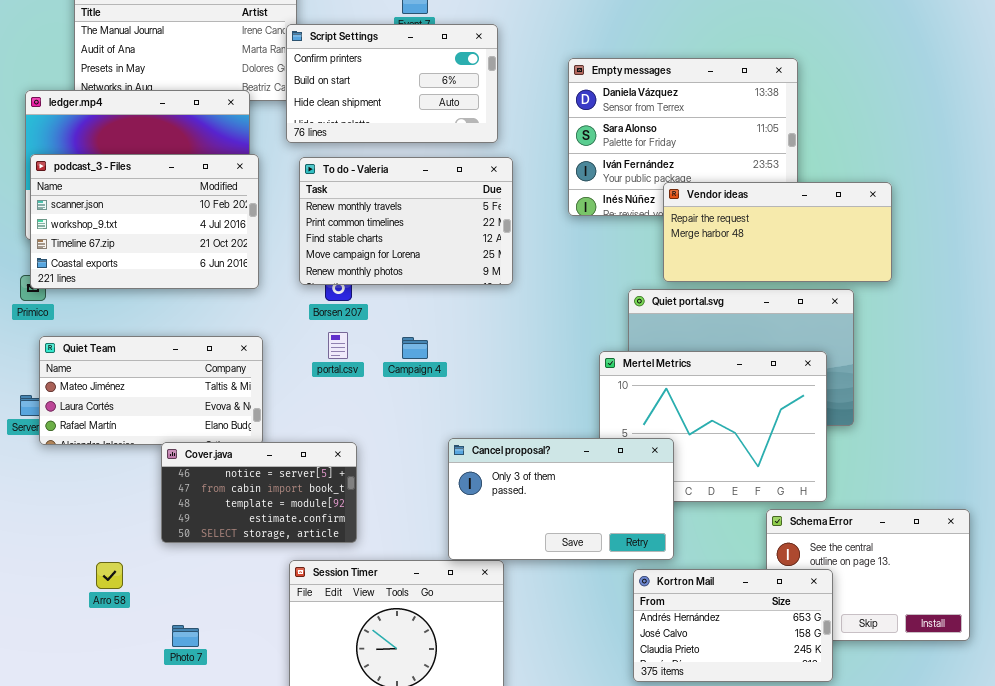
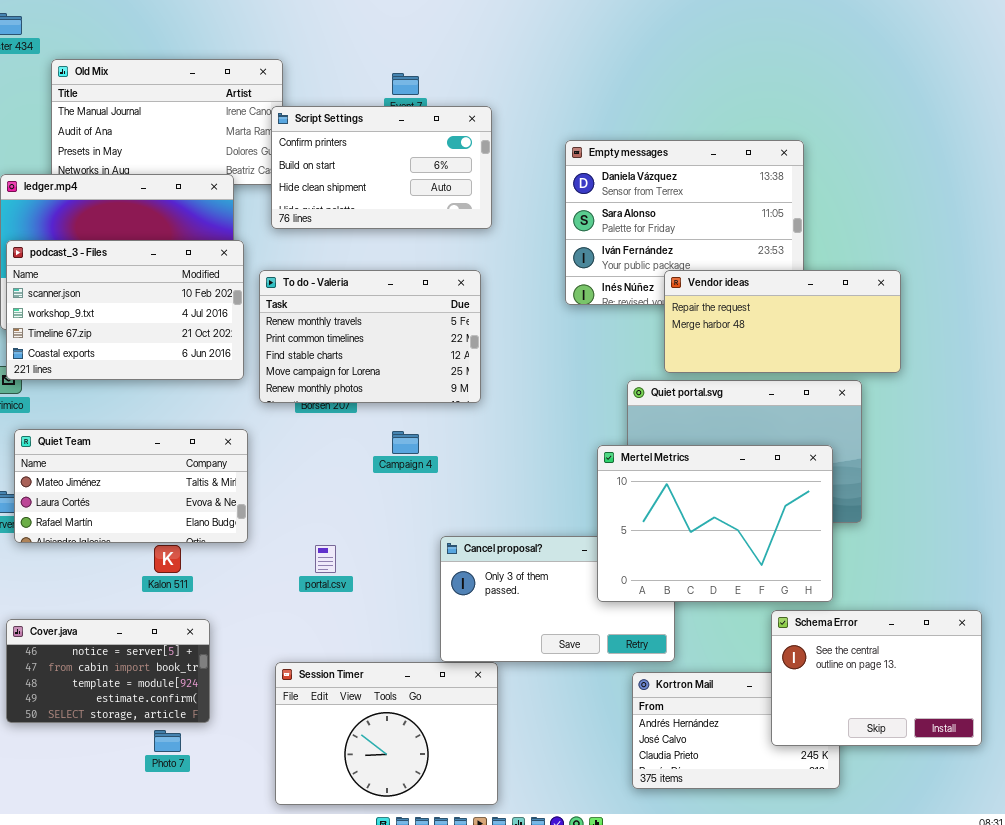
To do - Valeria: [299,157,513,285] -> [259,270,481,403], moved
portal.csv: [328,332,348,359] -> [315,545,336,573], moved
Mertel Metrics: [599,351,827,502] -> [597,445,833,602], raised
Cover.java: [161,442,357,543] -> [6,619,210,723], moved
Schema Error: [766,509,970,641] -> [771,610,982,746], raised

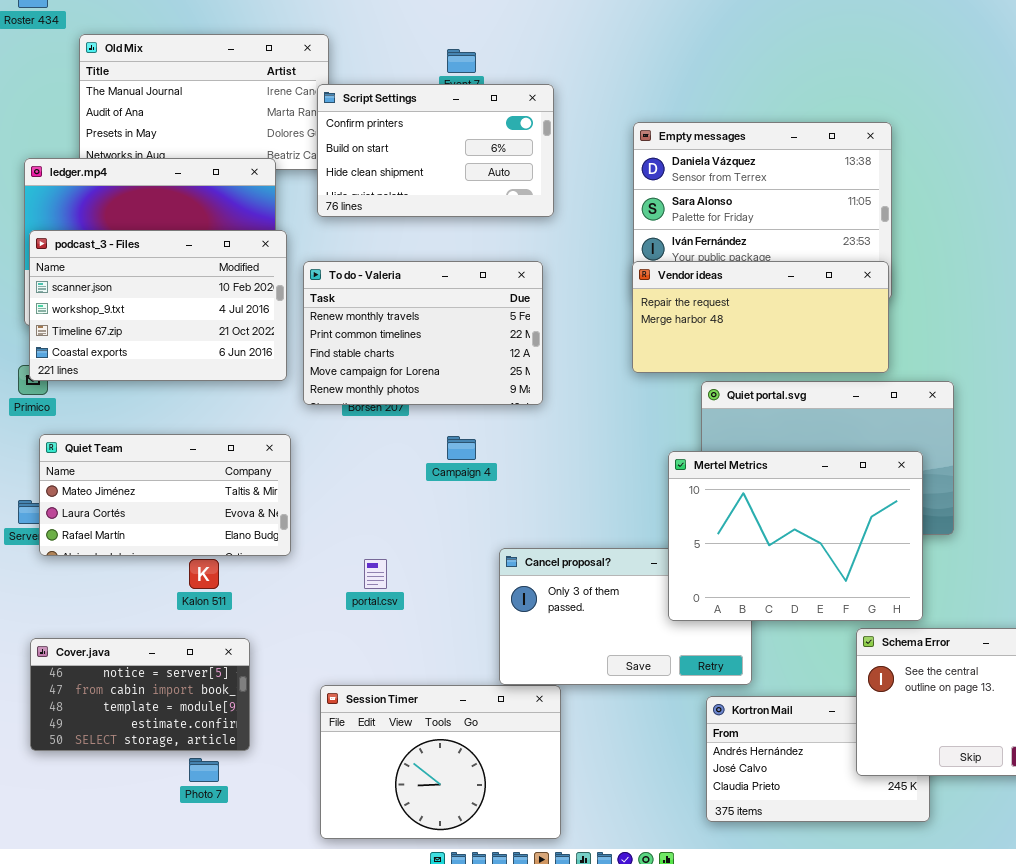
Vendor ideas: [664,270,901,373] -> [632,261,889,373], moved

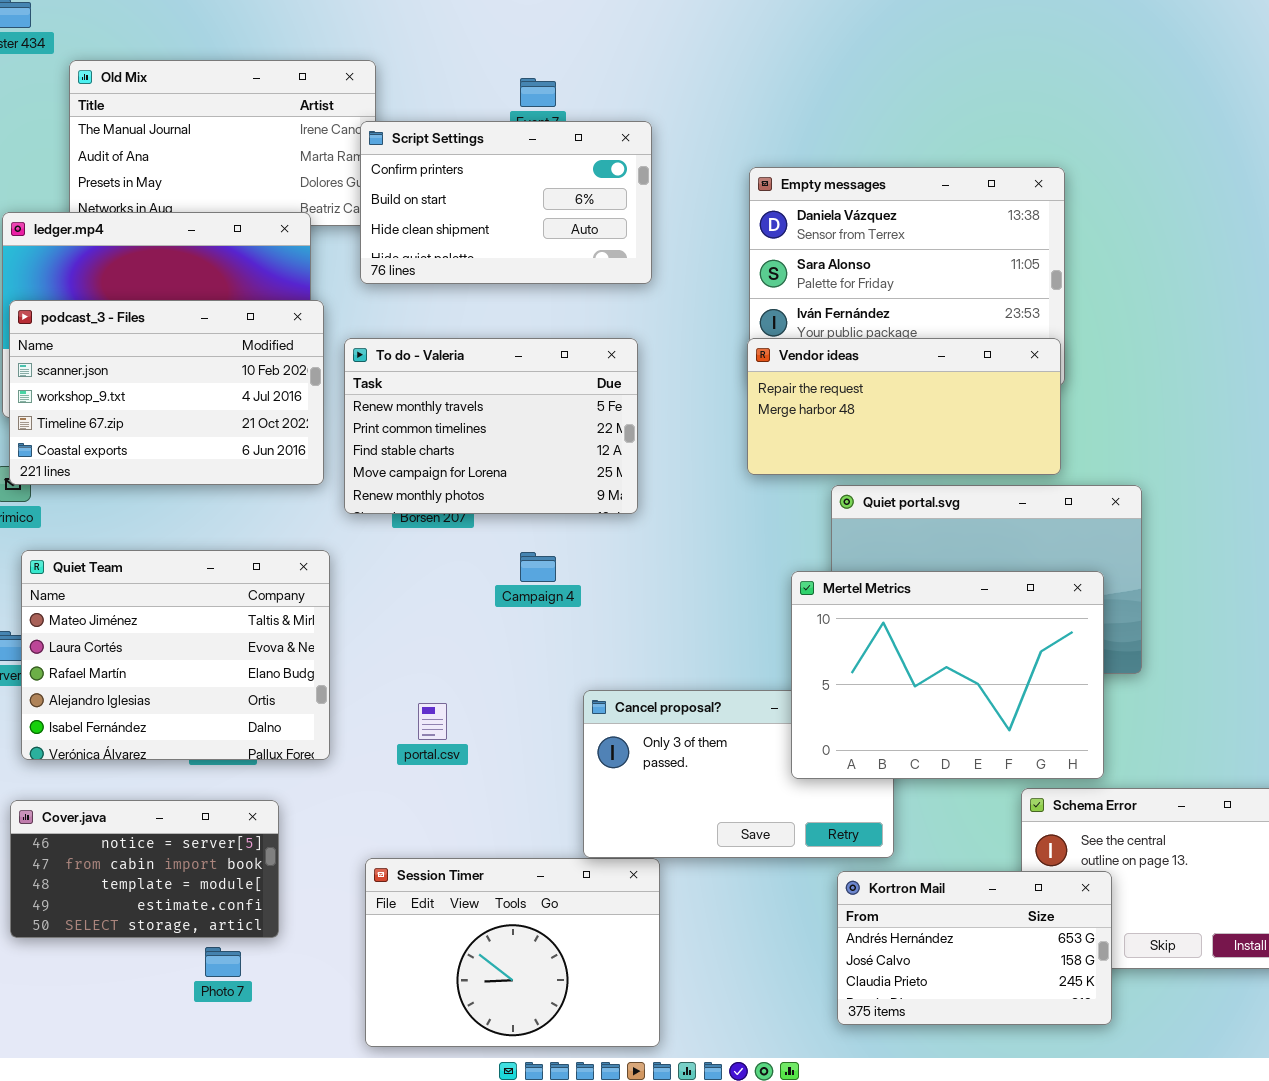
Quiet Team: [39,434,291,556] -> [21,550,330,760], resized
Kortron Mail: [706,696,930,822] -> [837,871,1112,1025], raised

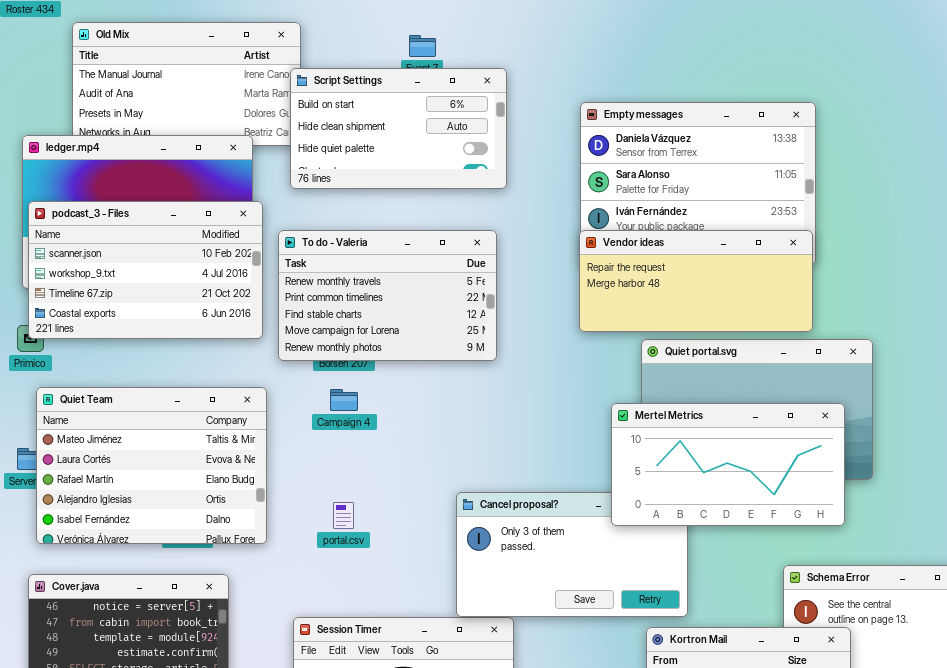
Script Settings: [360,121,652,284] -> [290,68,507,189], scrolled down 1 row
Campaign 4: [520,552,556,582] -> [330,389,358,411], moved
Mertel Metrics: [791,571,1104,779] -> [611,403,845,526], resized

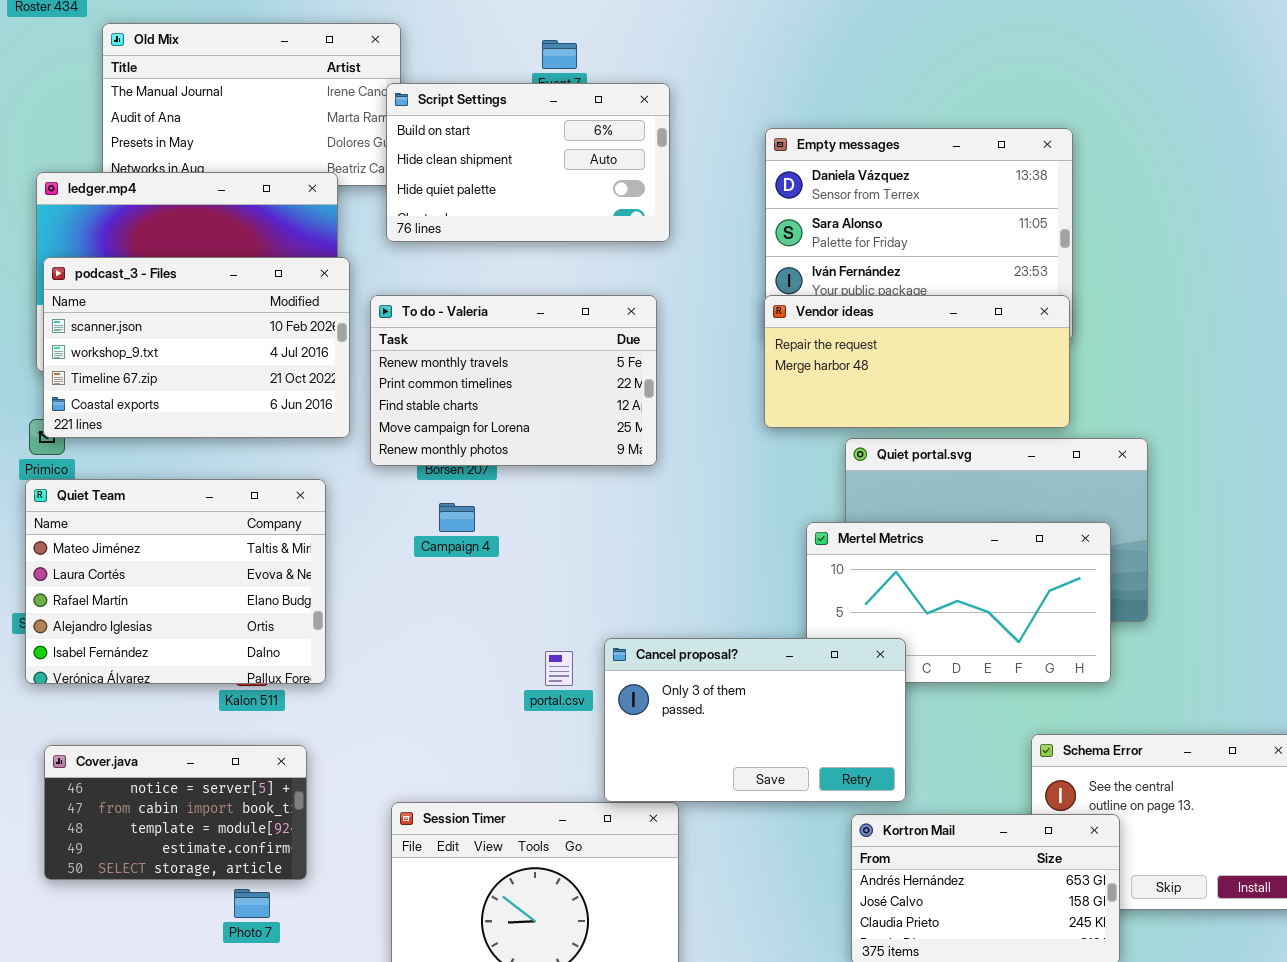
Quiet Team: [36,387,267,544] -> [25,479,326,684], moved
Cancel proposal?: [456,492,688,617] -> [604,638,906,802], raised
portal.csv: [333,502,354,529] -> [545,651,573,686], moved

